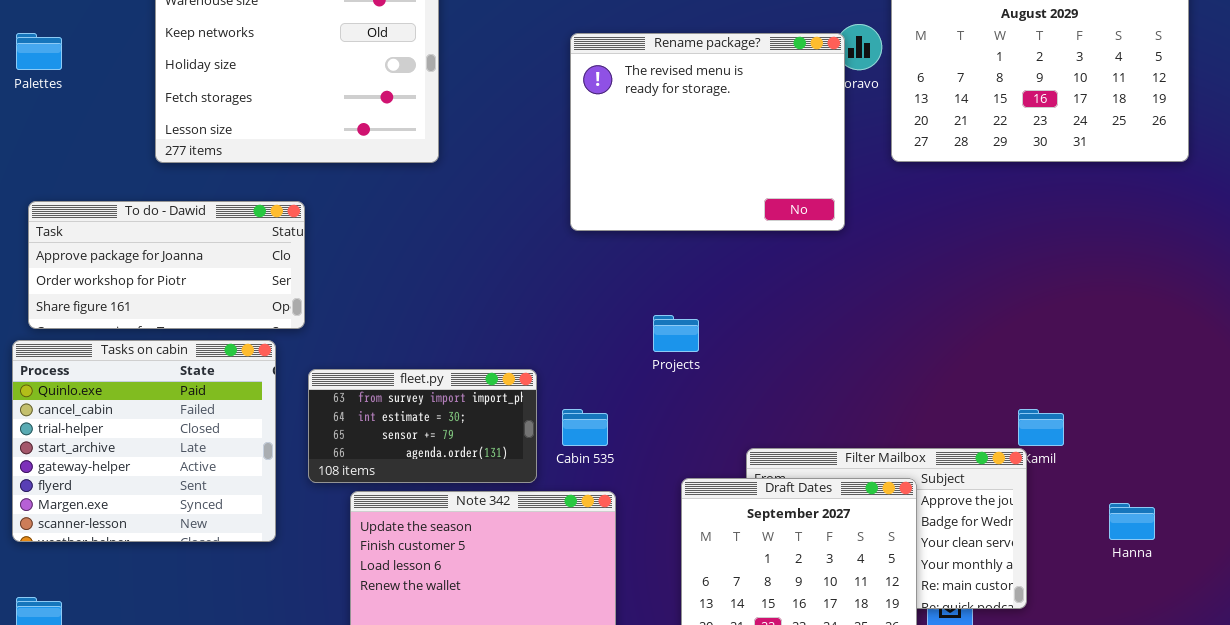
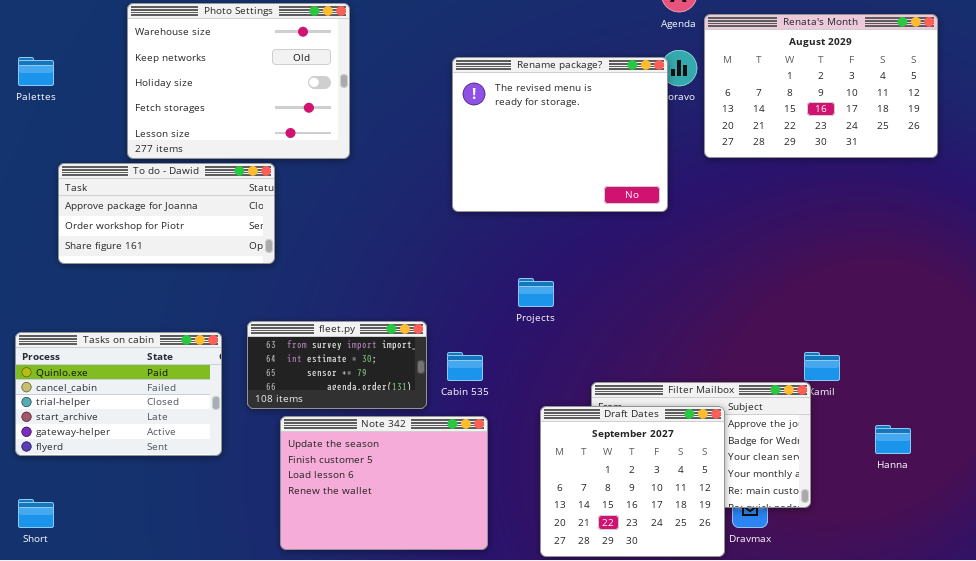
To do - Dawid: [28,201,305,329] -> [58,163,275,264], moved
Tasks on cabin: [12,340,276,542] -> [15,332,222,456], resized

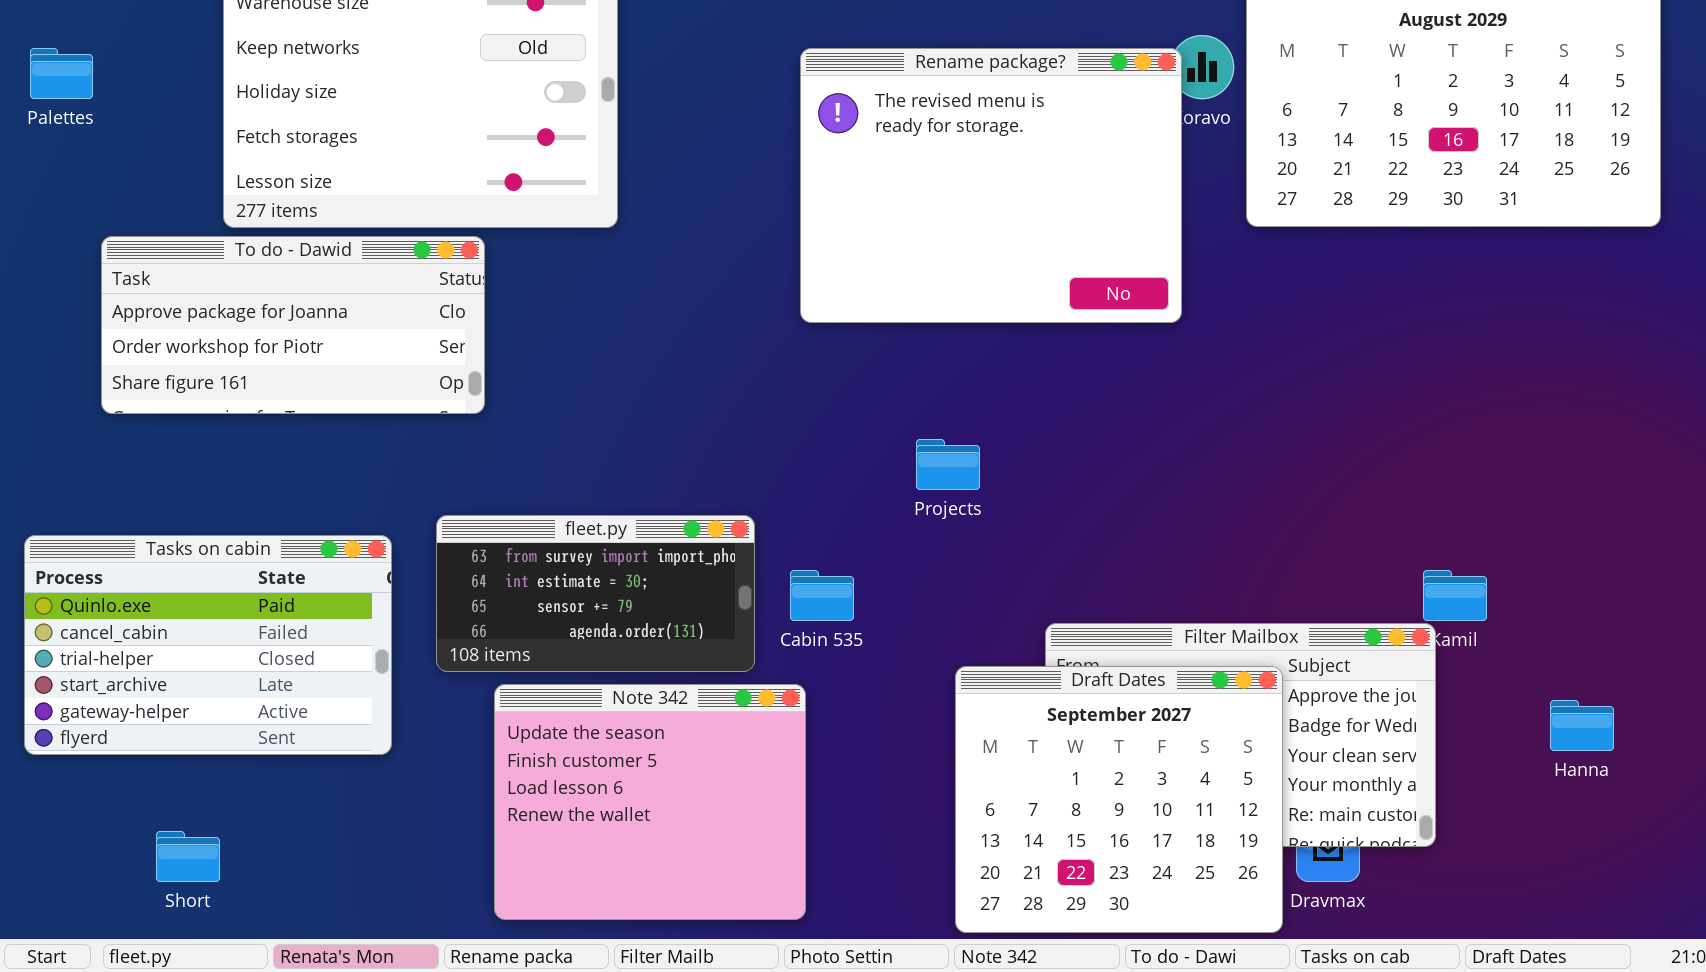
Note 342: [280,416,488,550] -> [494,684,806,920], resized
Short: [18,499,54,528] -> [156,831,220,882], moved

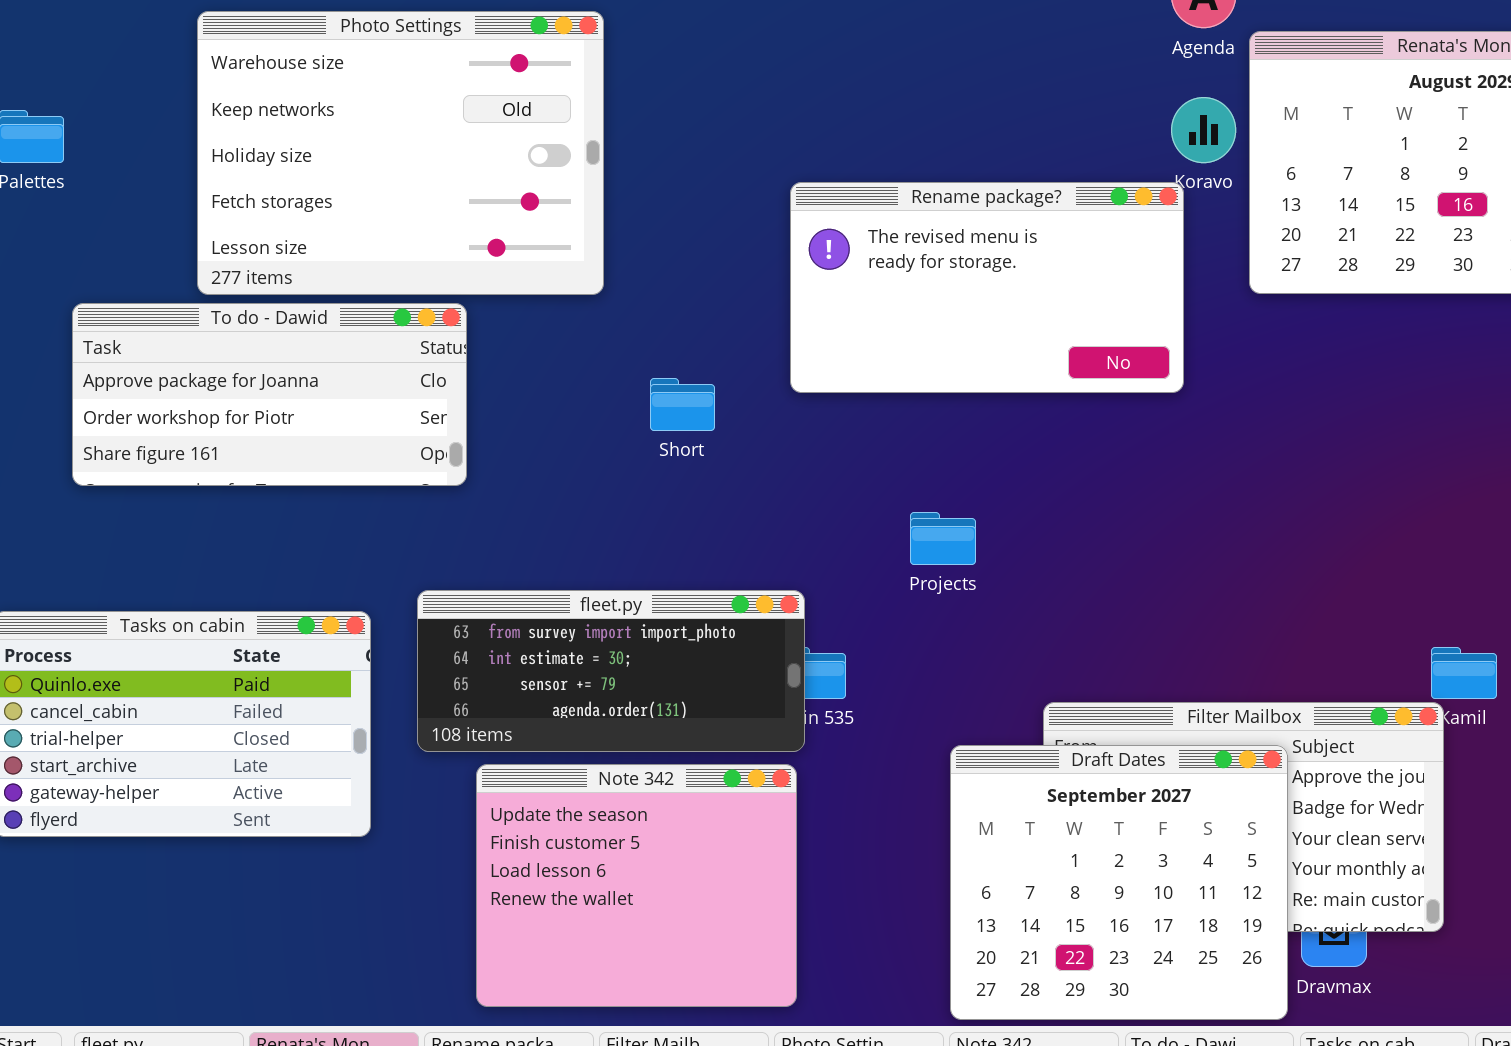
Rename package?: [800,48,1182,323] -> [790,182,1184,393], resized
fleet.py: [436,515,755,672] -> [417,590,805,752], resized
Short: [156,831,220,882] -> [650,378,715,431], moved

